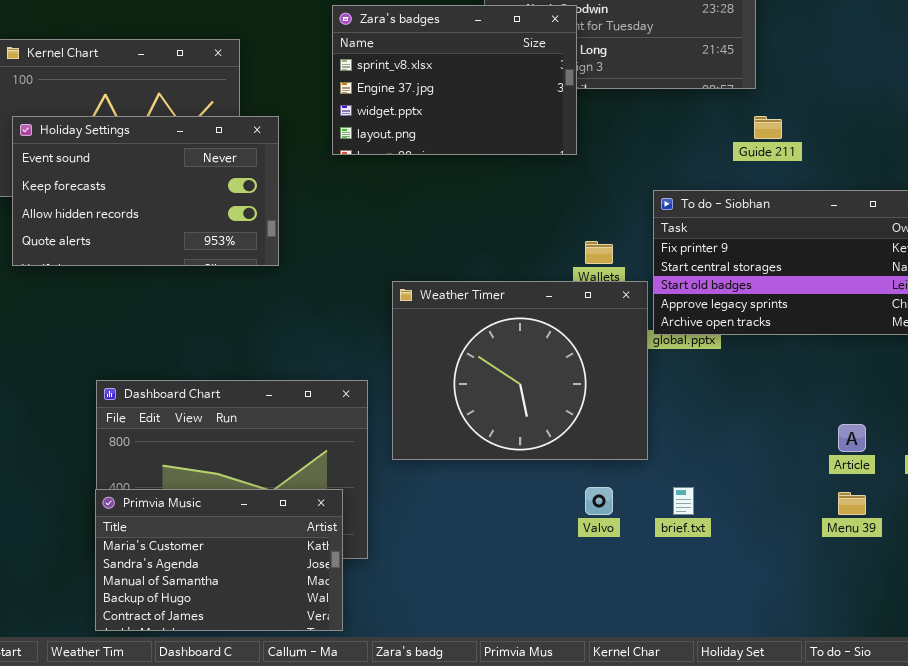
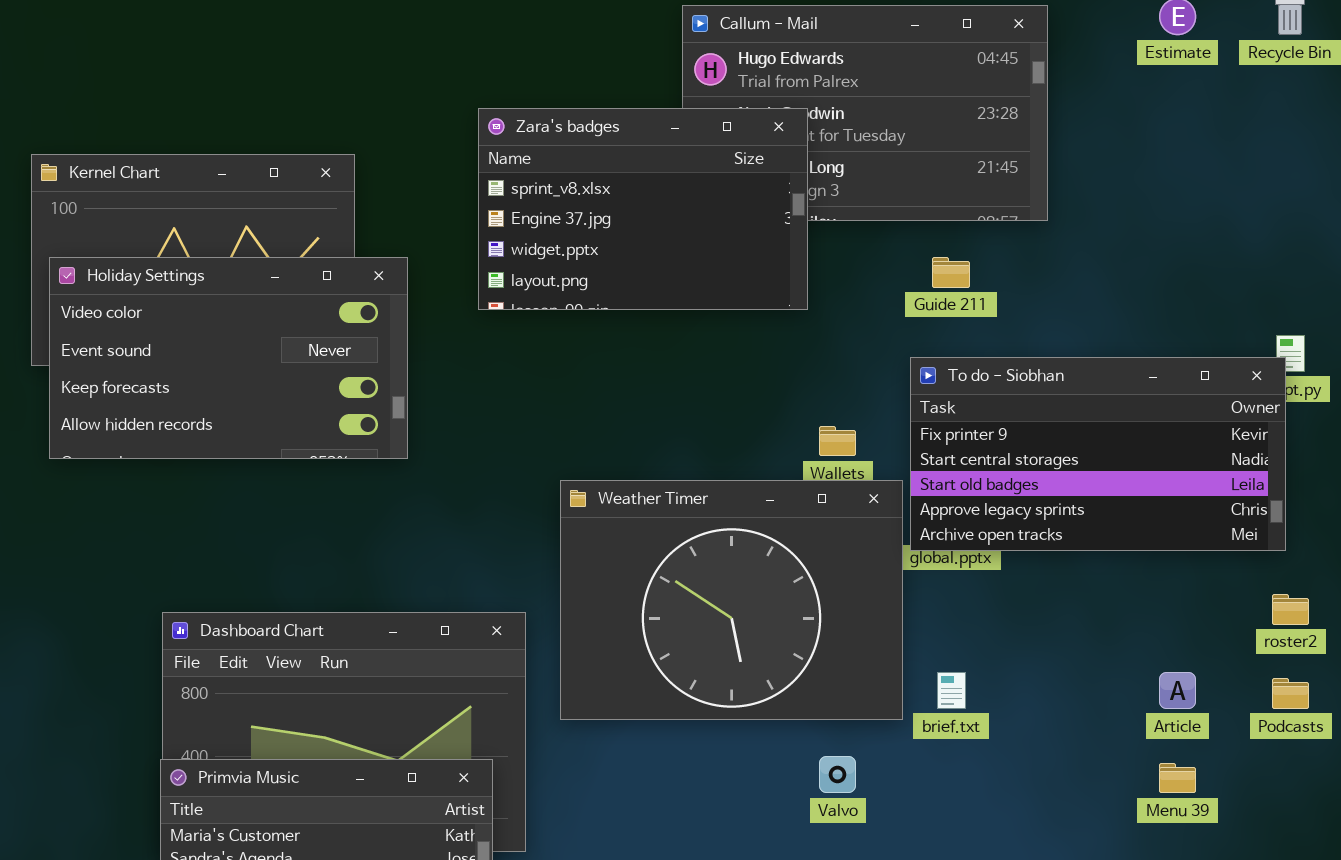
Holiday Settings: [12,116,279,266] -> [49,257,408,459], scrolled up 1 row
Guide 211: [754,116,782,139] -> [932,257,970,288], moved
brief.txt: [673,487,694,515] -> [937,672,966,709], moved

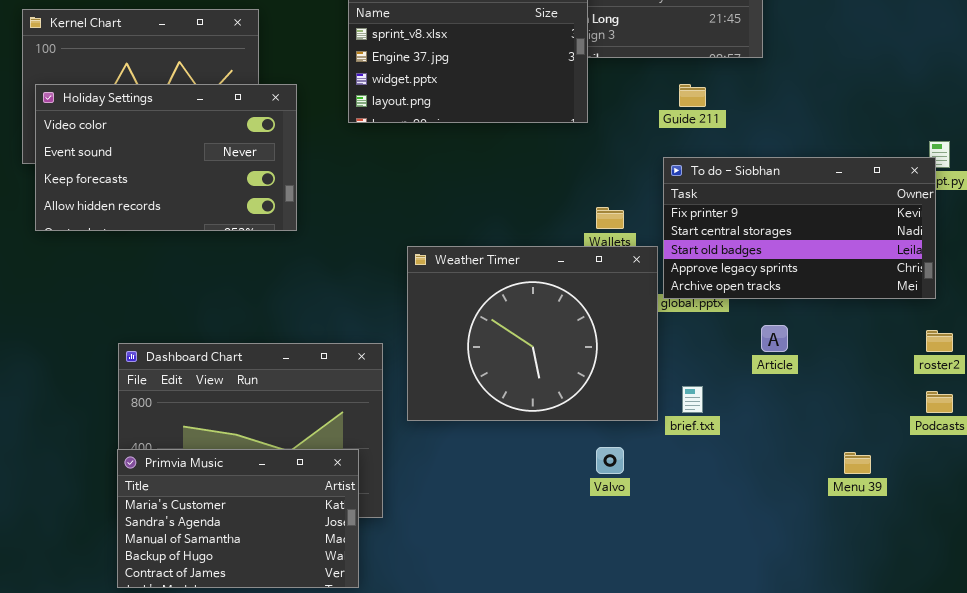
Article: [1159,672,1196,709] -> [761,325,788,352], moved

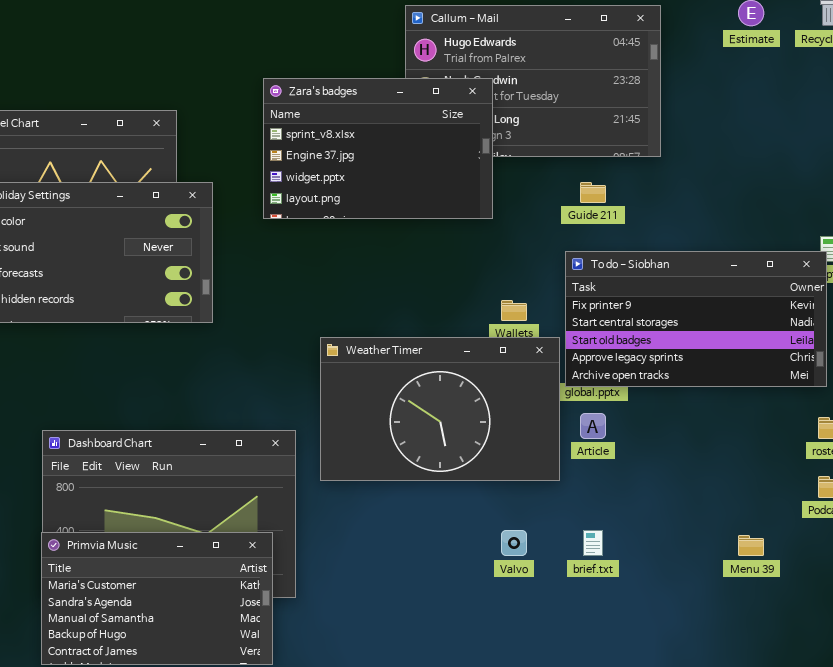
Weather Timer: [407,246,658,421] -> [320,337,560,481], resized
Article: [761,325,788,352] -> [580,413,606,439], moved
brief.txt: [682,386,703,413] -> [583,530,603,556], moved

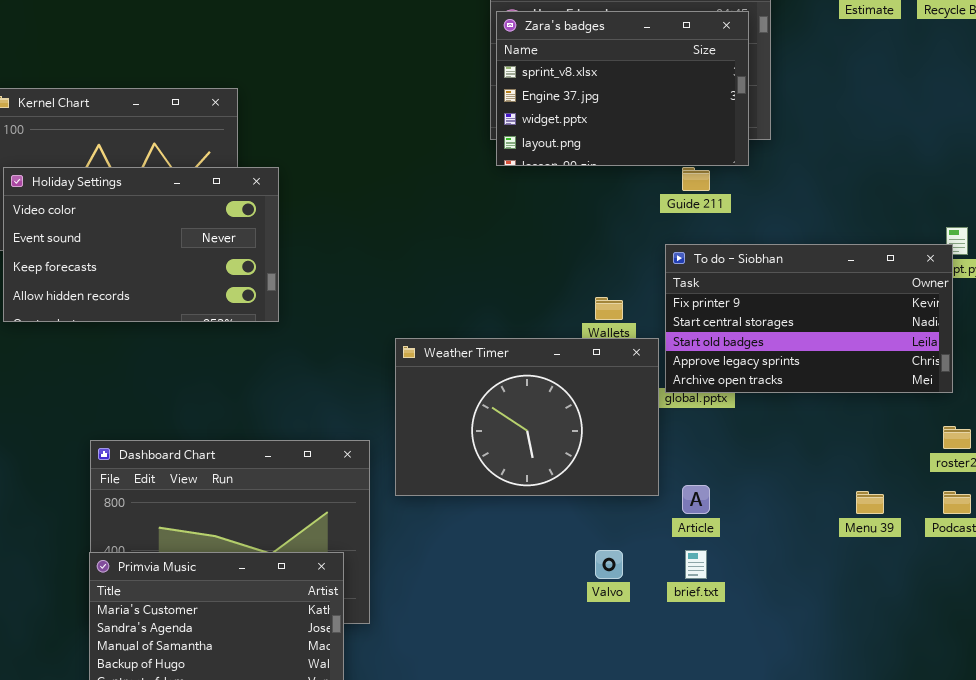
Zara's badges: [263,78,493,219] -> [496,11,749,166], moved
Article: [580,413,606,439] -> [682,485,710,514], moved
Menu 39: [738,535,764,556] -> [856,491,884,514], moved

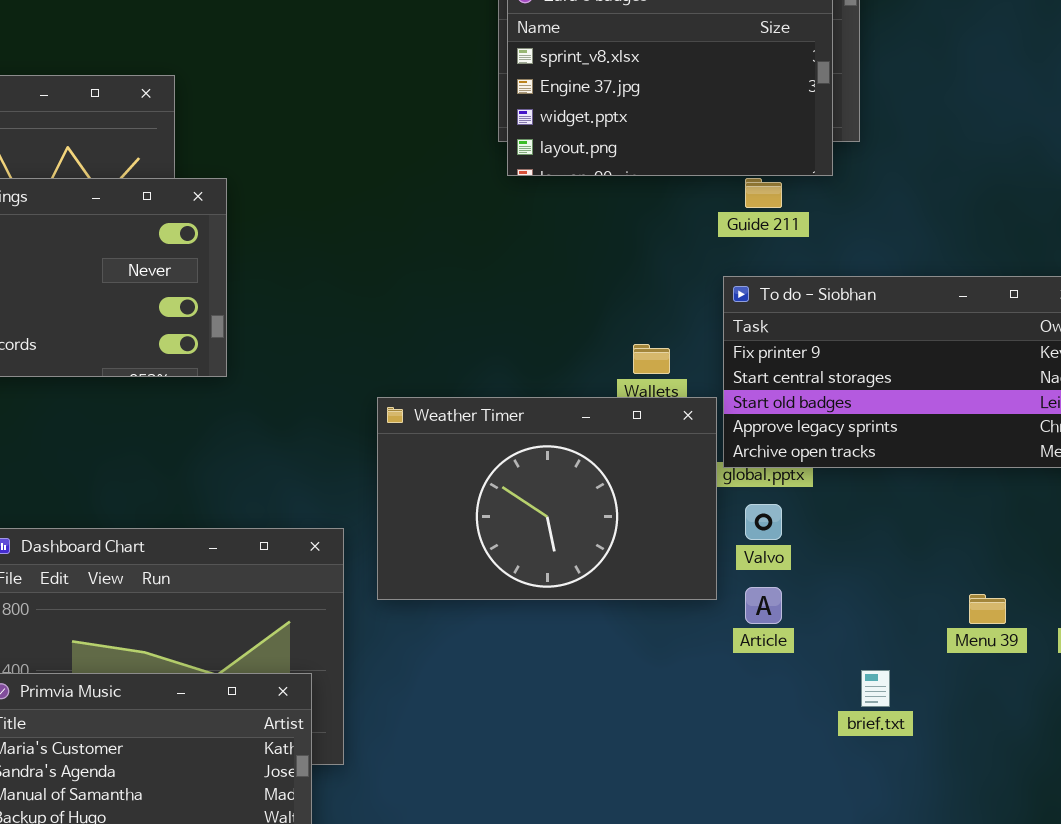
Valvo: [595,550,623,579] -> [745,504,782,540], moved
brief.txt: [685,550,707,579] -> [861,670,890,707], moved

